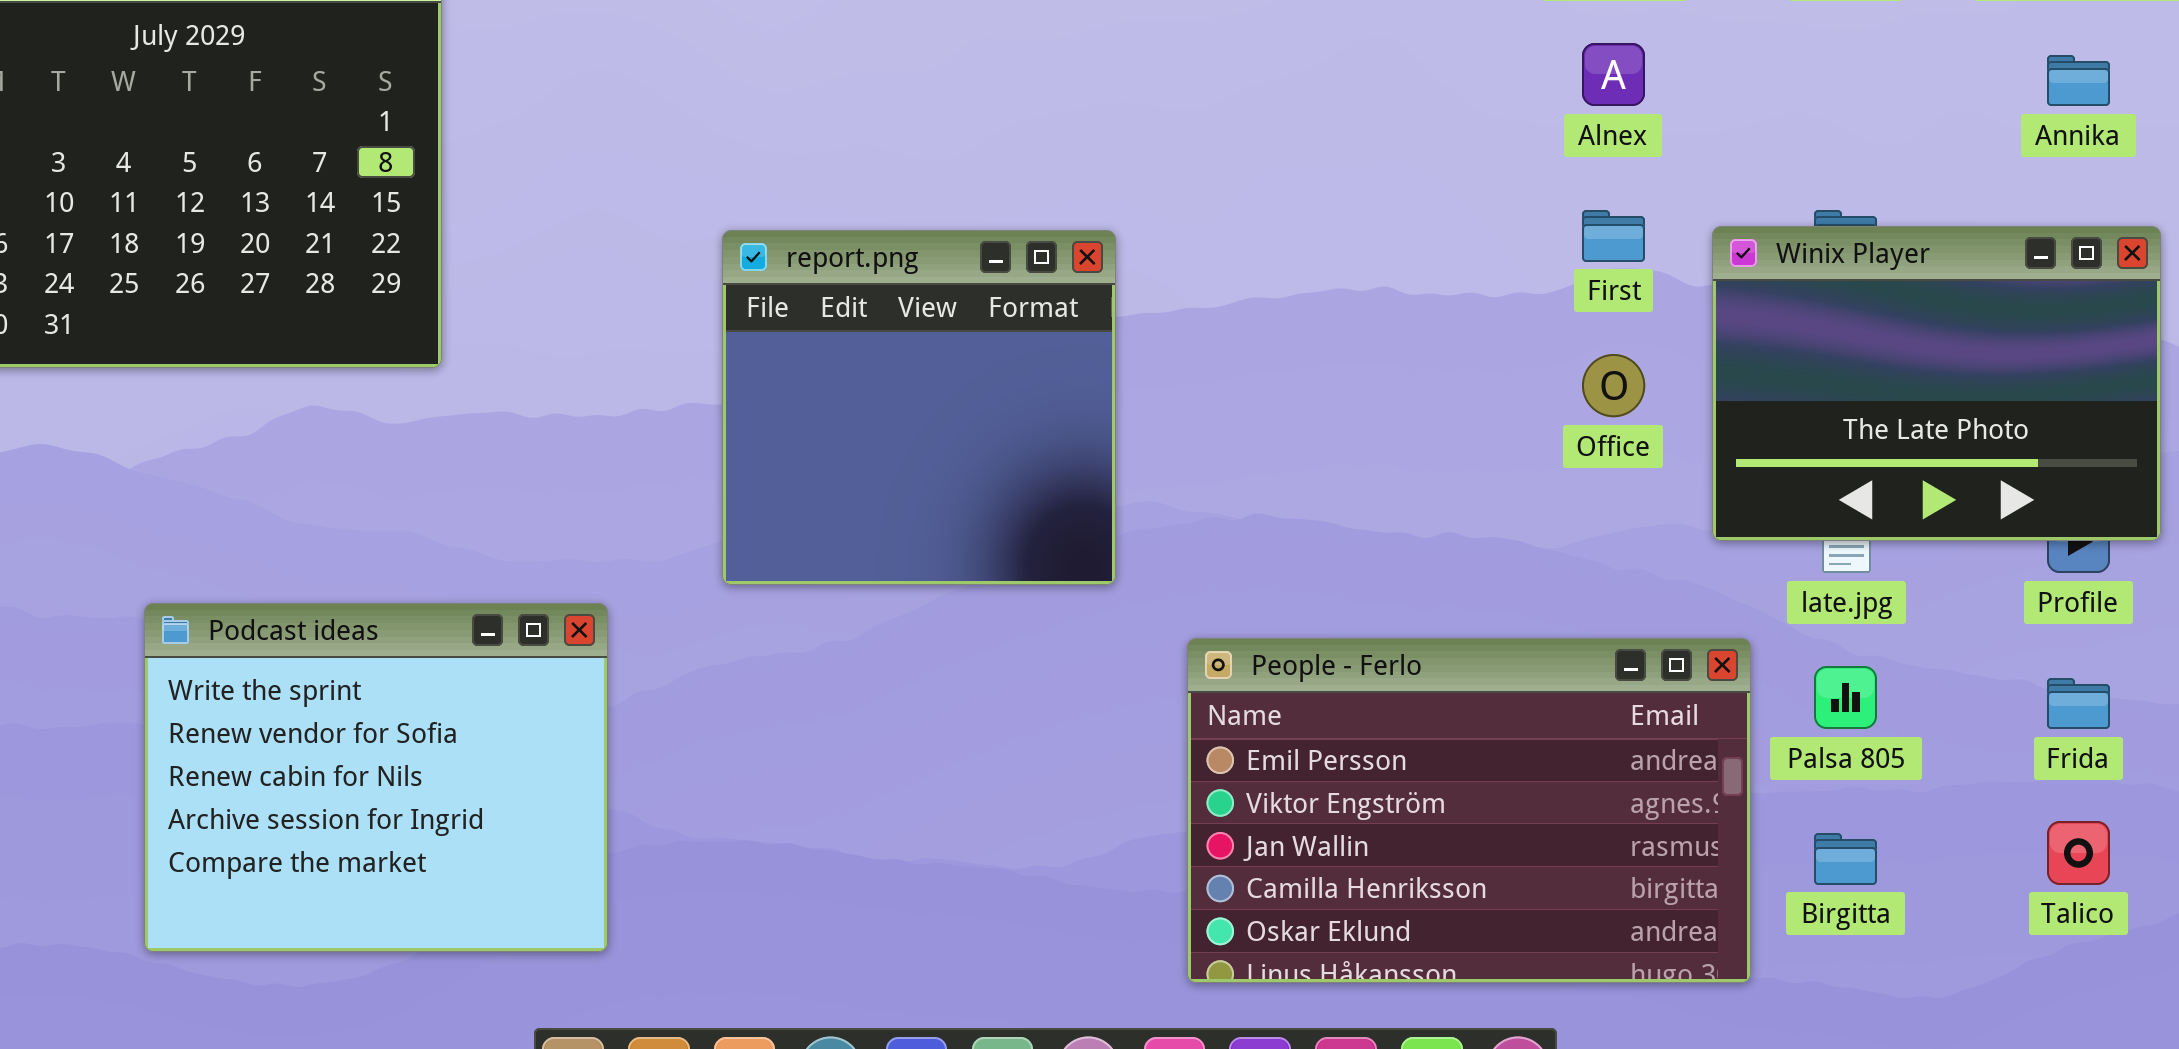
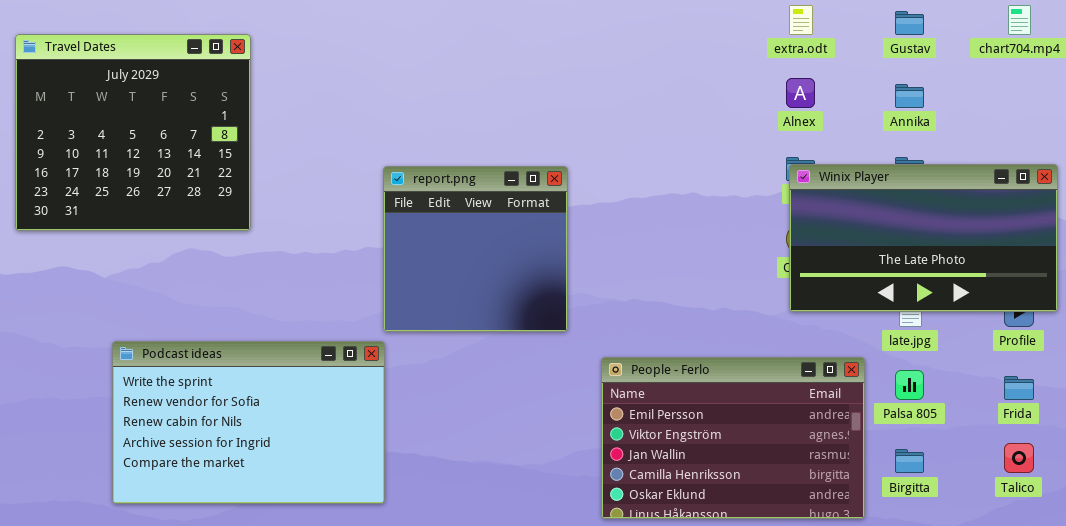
Annika: [2047,55,2110,106] -> [895,84,924,108], moved
Winix Player: [1712,226,2161,541] -> [789,164,1058,312], resized
Podcast ideas: [144,603,608,952] -> [112,341,385,504], resized

